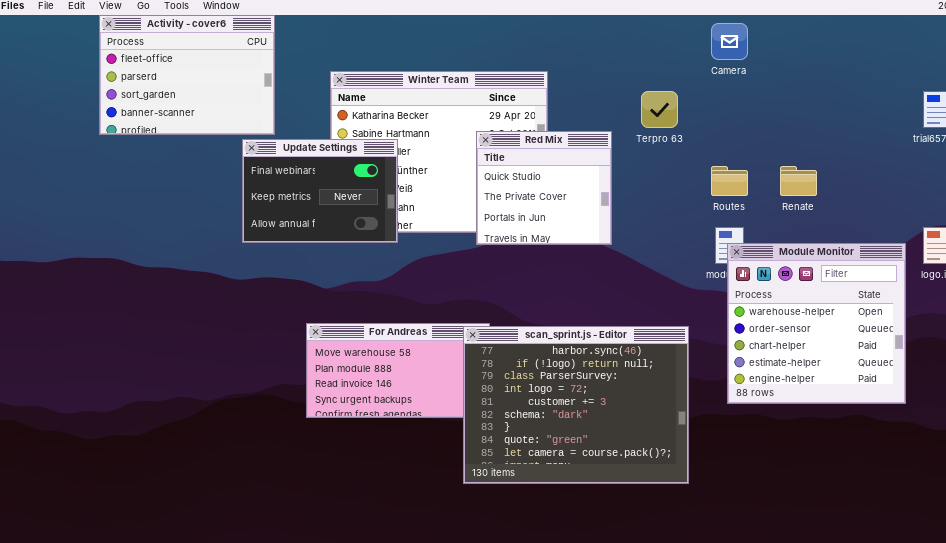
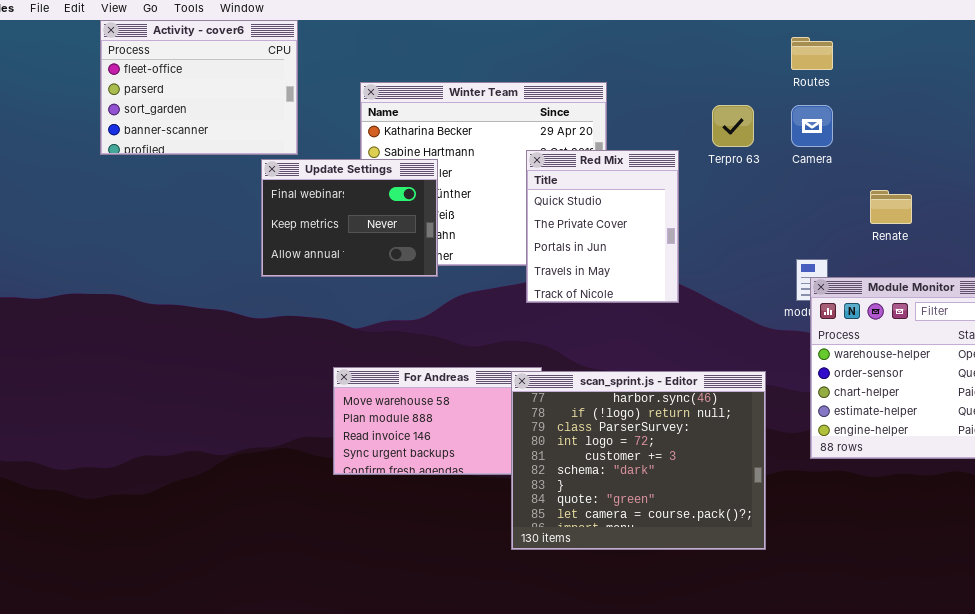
Camera: [711,23,748,60] -> [791,105,833,147], moved
Red Mix: [476,131,612,245] -> [526,150,679,303], resized
Routes: [711,166,748,196] -> [791,37,833,70], moved

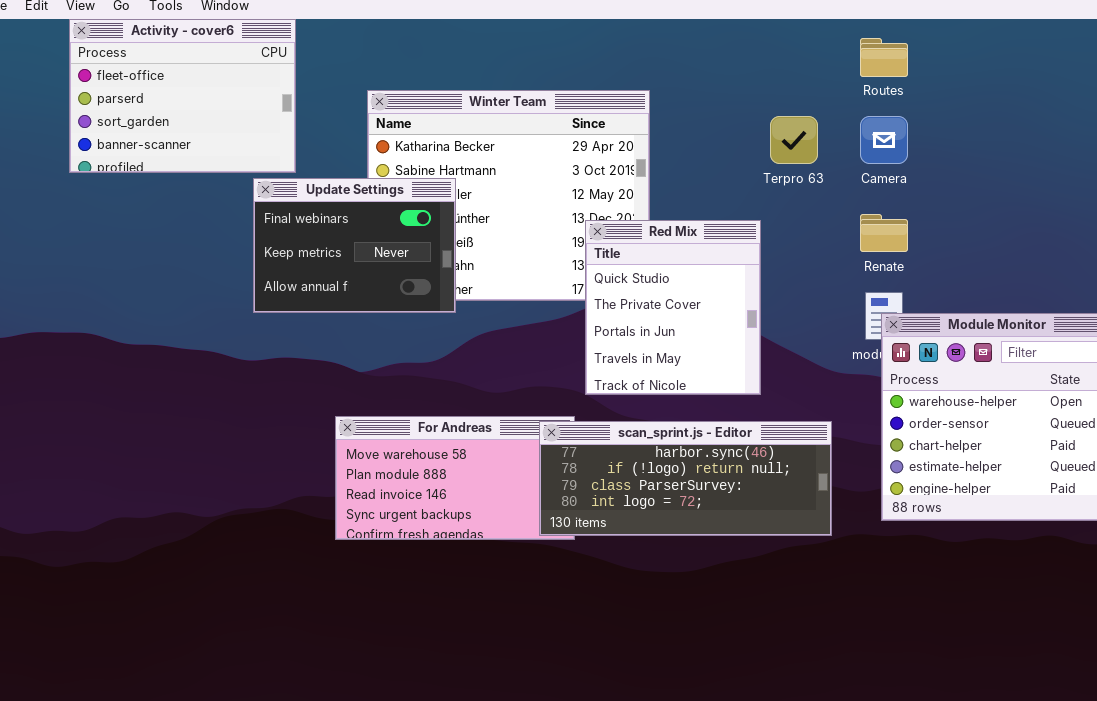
Red Mix: [526,150,679,303] -> [585,220,761,395], moved
Renate: [870,190,912,224] -> [860,214,908,252], moved
scan_sprint.js - Editor: [511,371,766,550] -> [539,421,832,536], resized

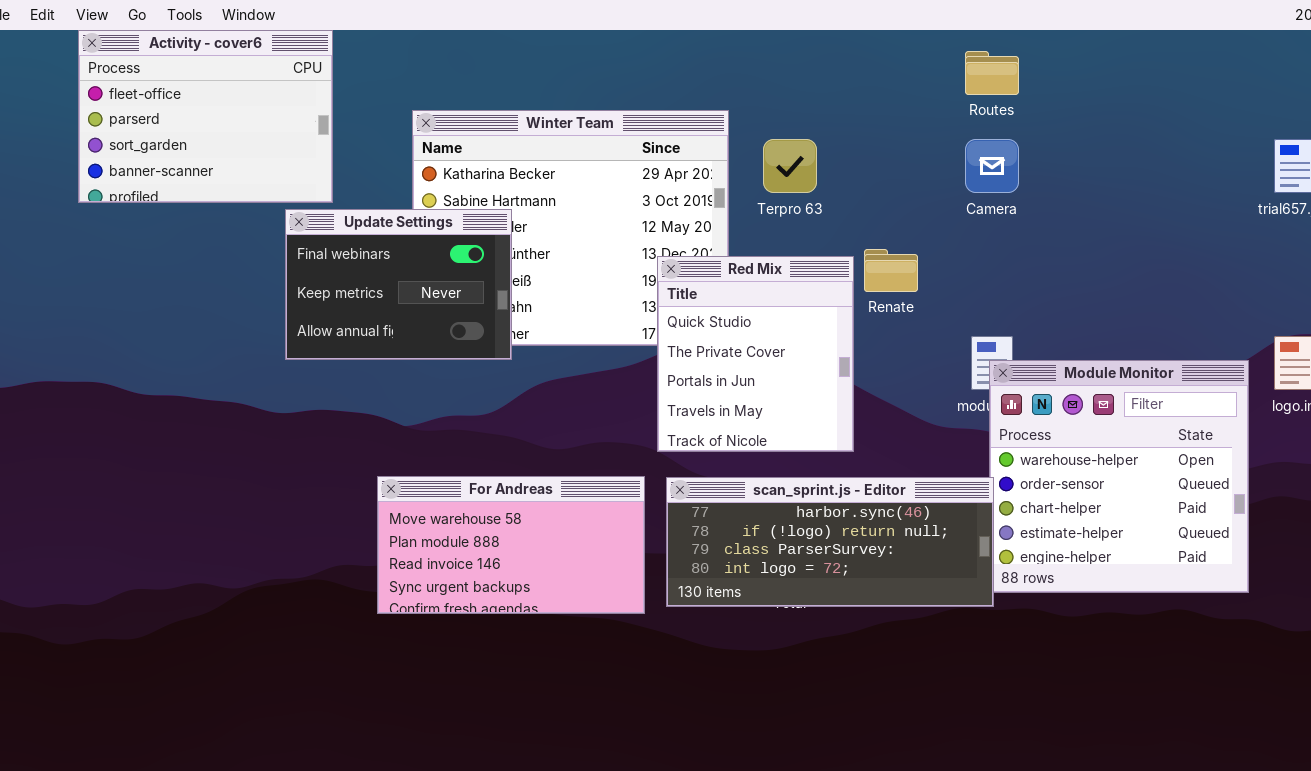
Terpro 63: [770,116,818,164] -> [763,139,817,193], moved
Renate: [860,214,908,252] -> [864,249,918,292], moved
scan_sprint.js - Editor: [539,421,832,536] -> [666,477,994,607], moved

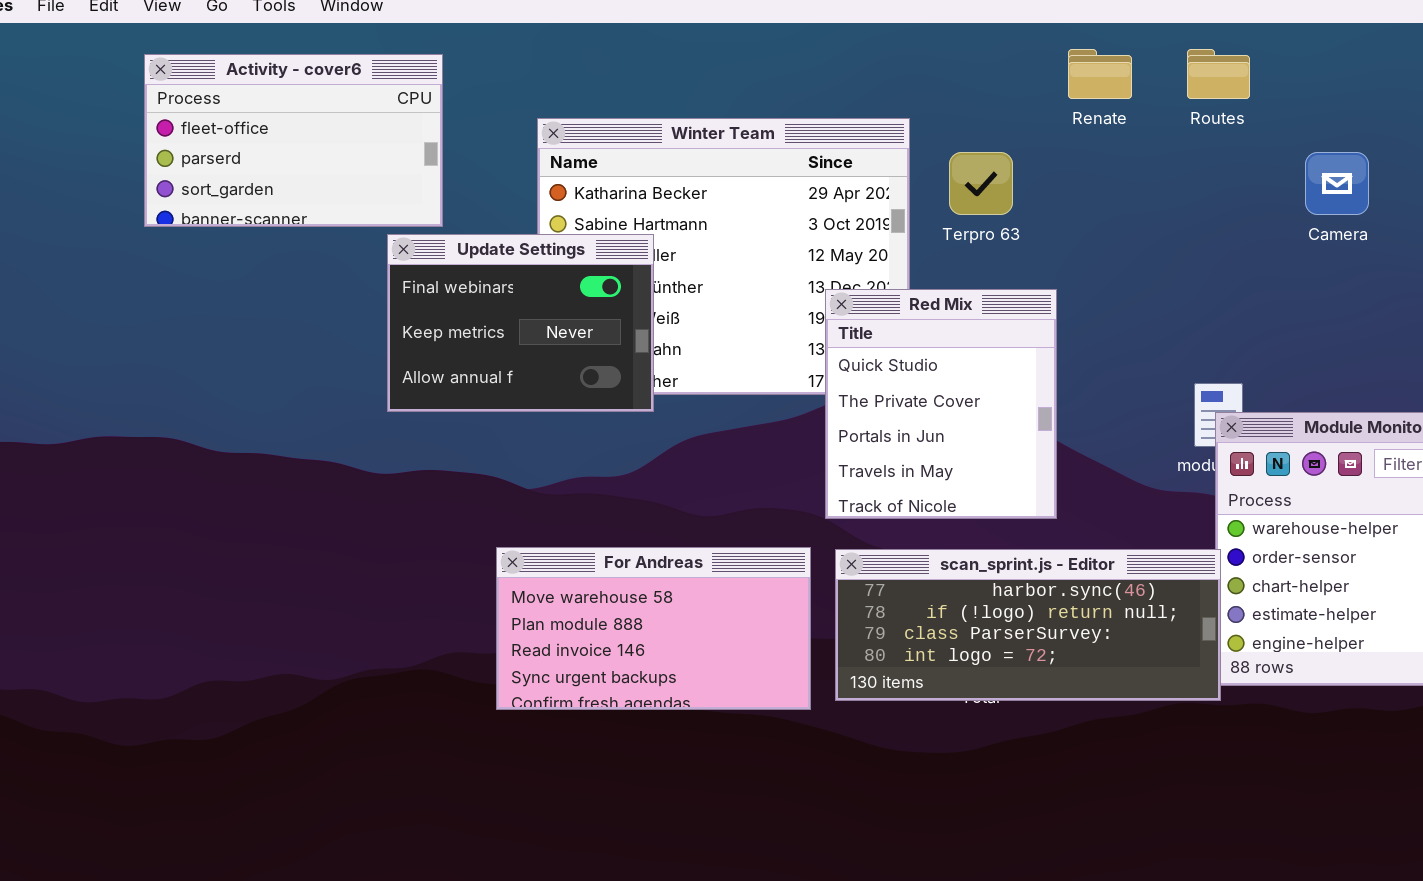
Activity - cover6: [78,30,333,203] -> [144,54,443,227], resized
Camera: [965,139,1019,193] -> [1305,152,1369,215], moved
Renate: [864,249,918,292] -> [1068,49,1132,99], moved

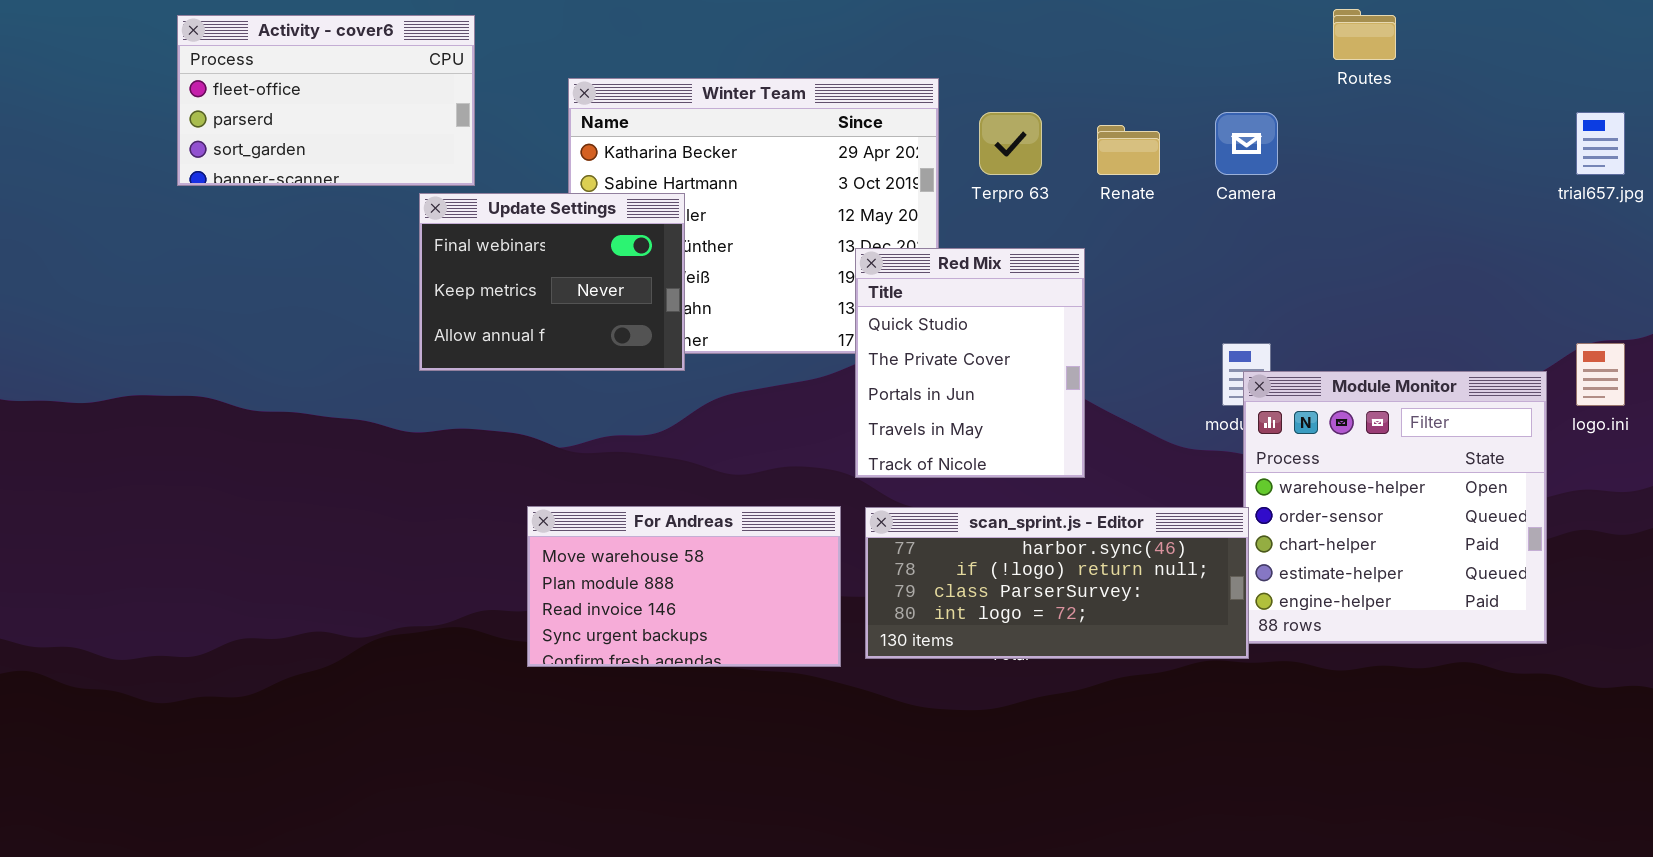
Renate: [1068,49,1132,99] -> [1097,125,1160,175], moved
Routes: [1187,49,1250,99] -> [1333,9,1396,60], moved
Camera: [1305,152,1369,215] -> [1215,112,1278,175], moved

